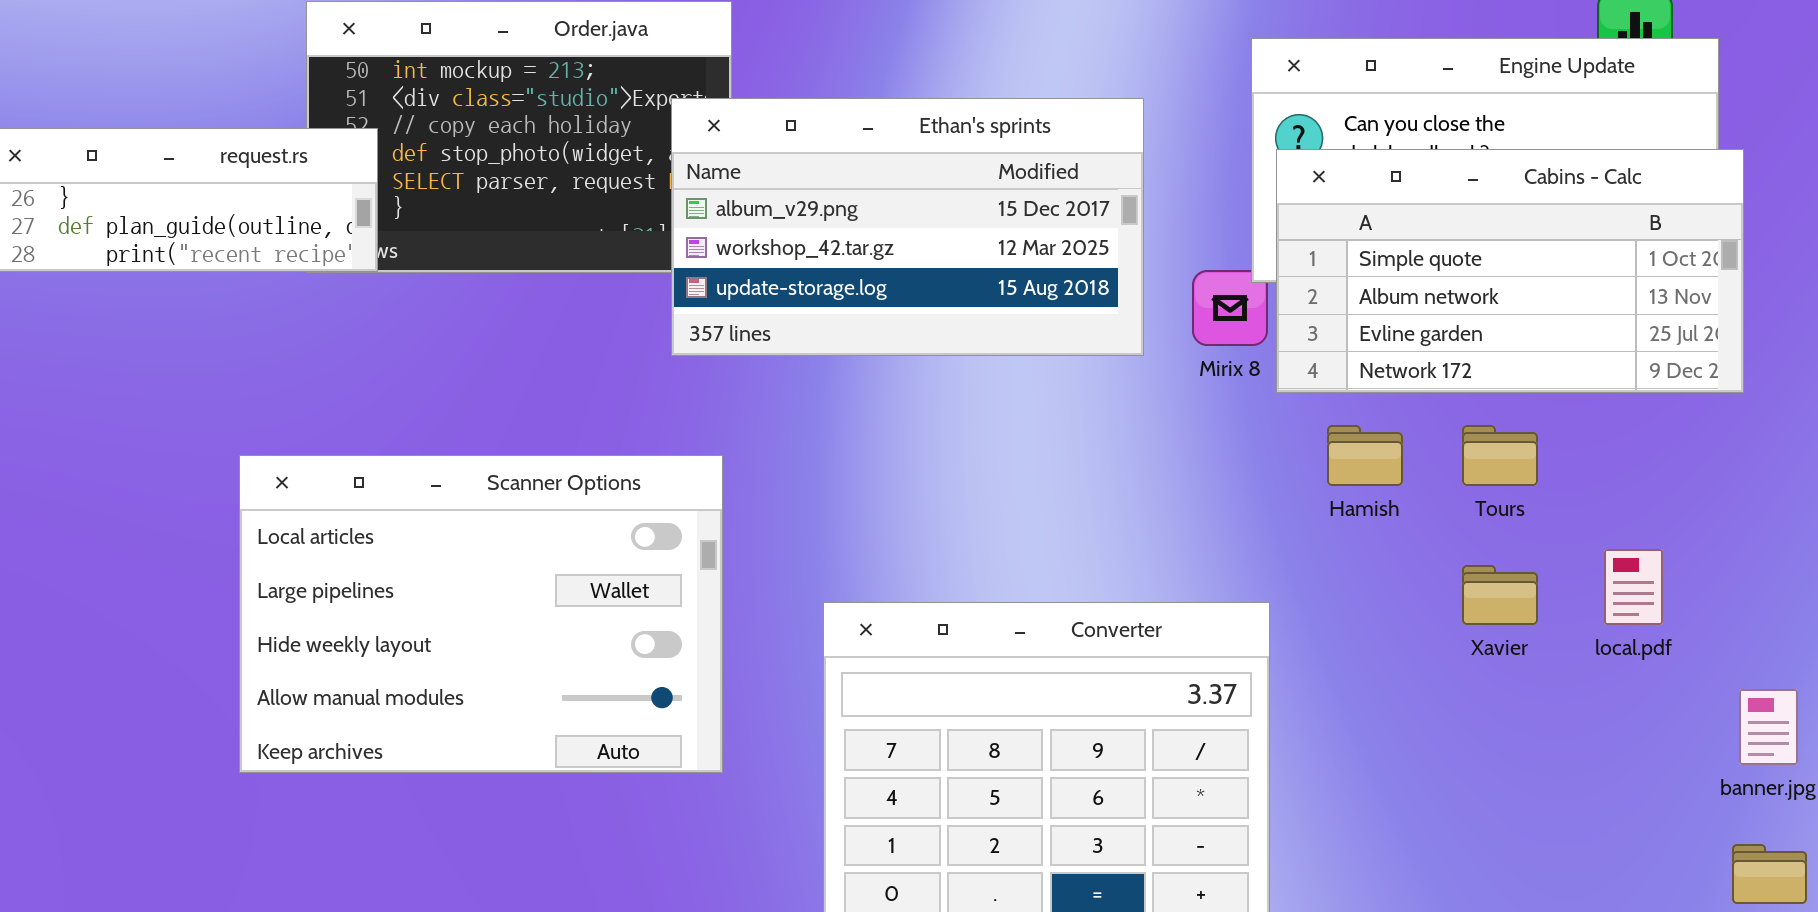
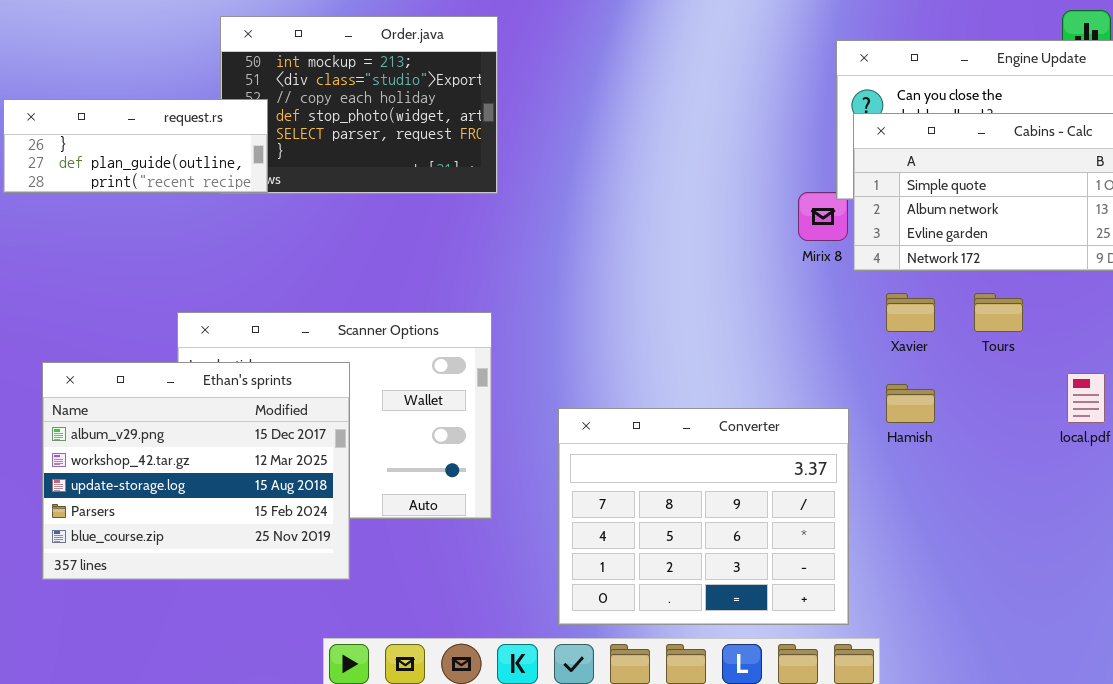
Ethan's sprints: [671,98,1144,356] -> [42,362,350,580], moved, resized
Hamish: [1327,425,1403,486] -> [886,384,935,423], moved
Xavier: [1462,565,1538,625] -> [886,293,935,332], moved

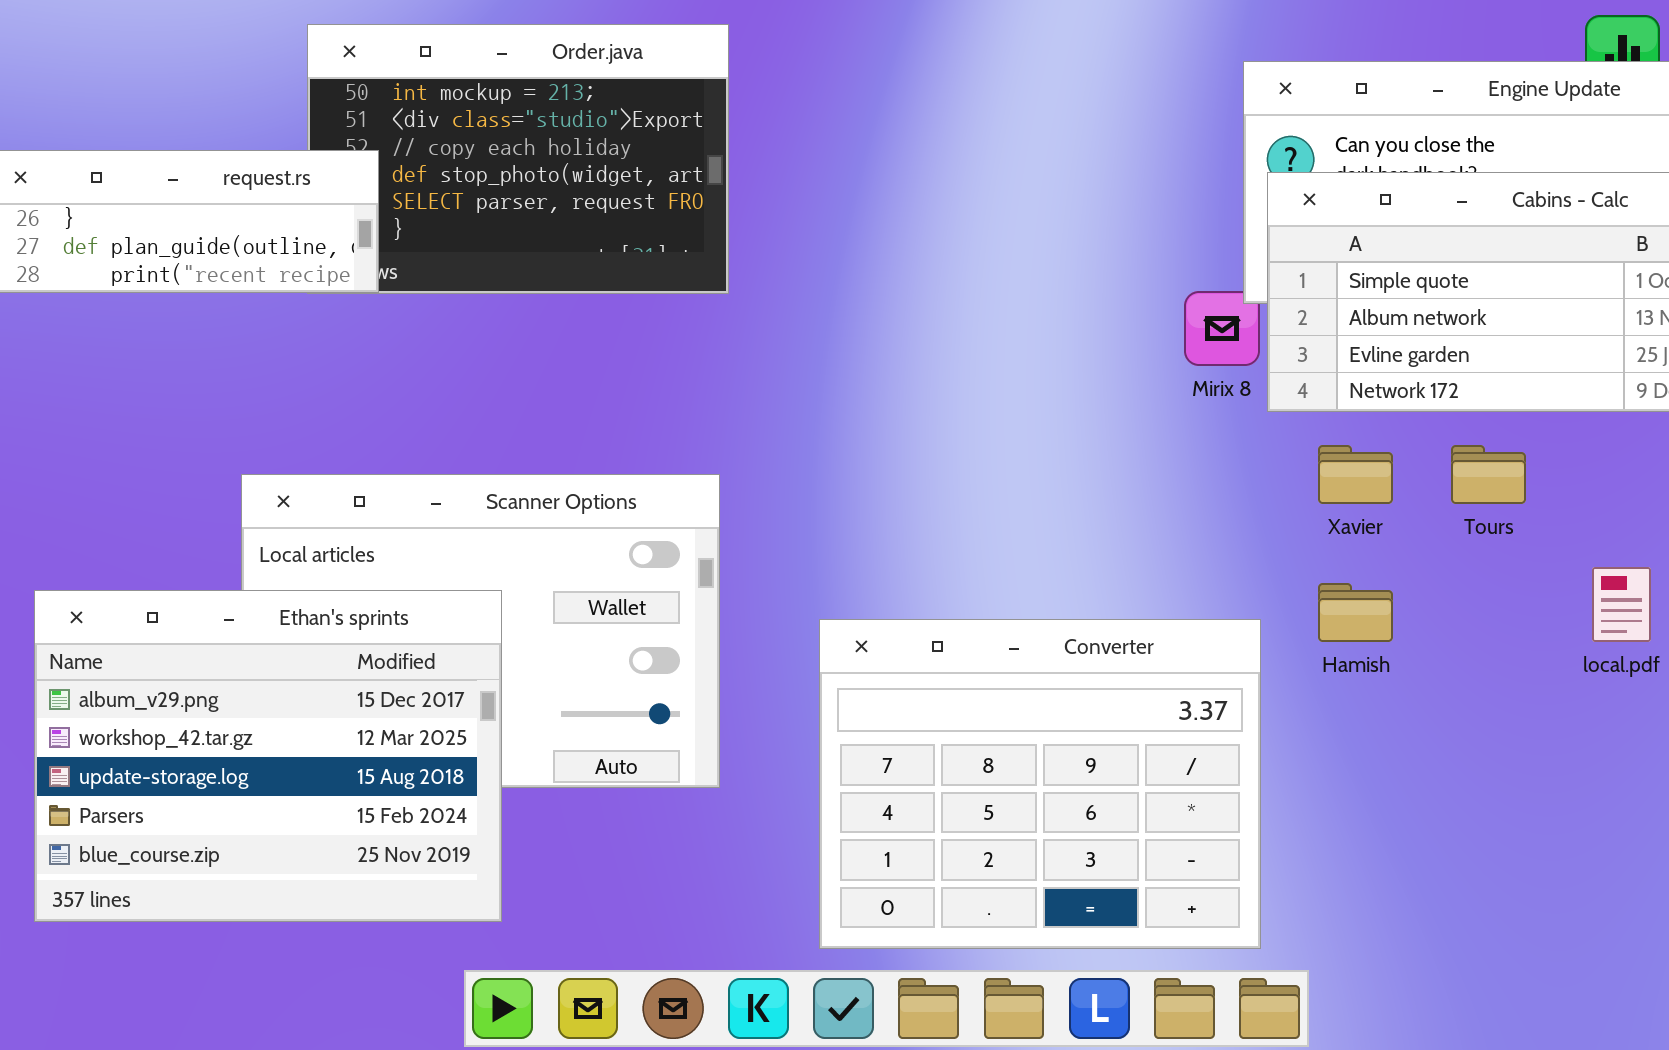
Ethan's sprints: [42,362,350,580] -> [34,590,502,922], moved

